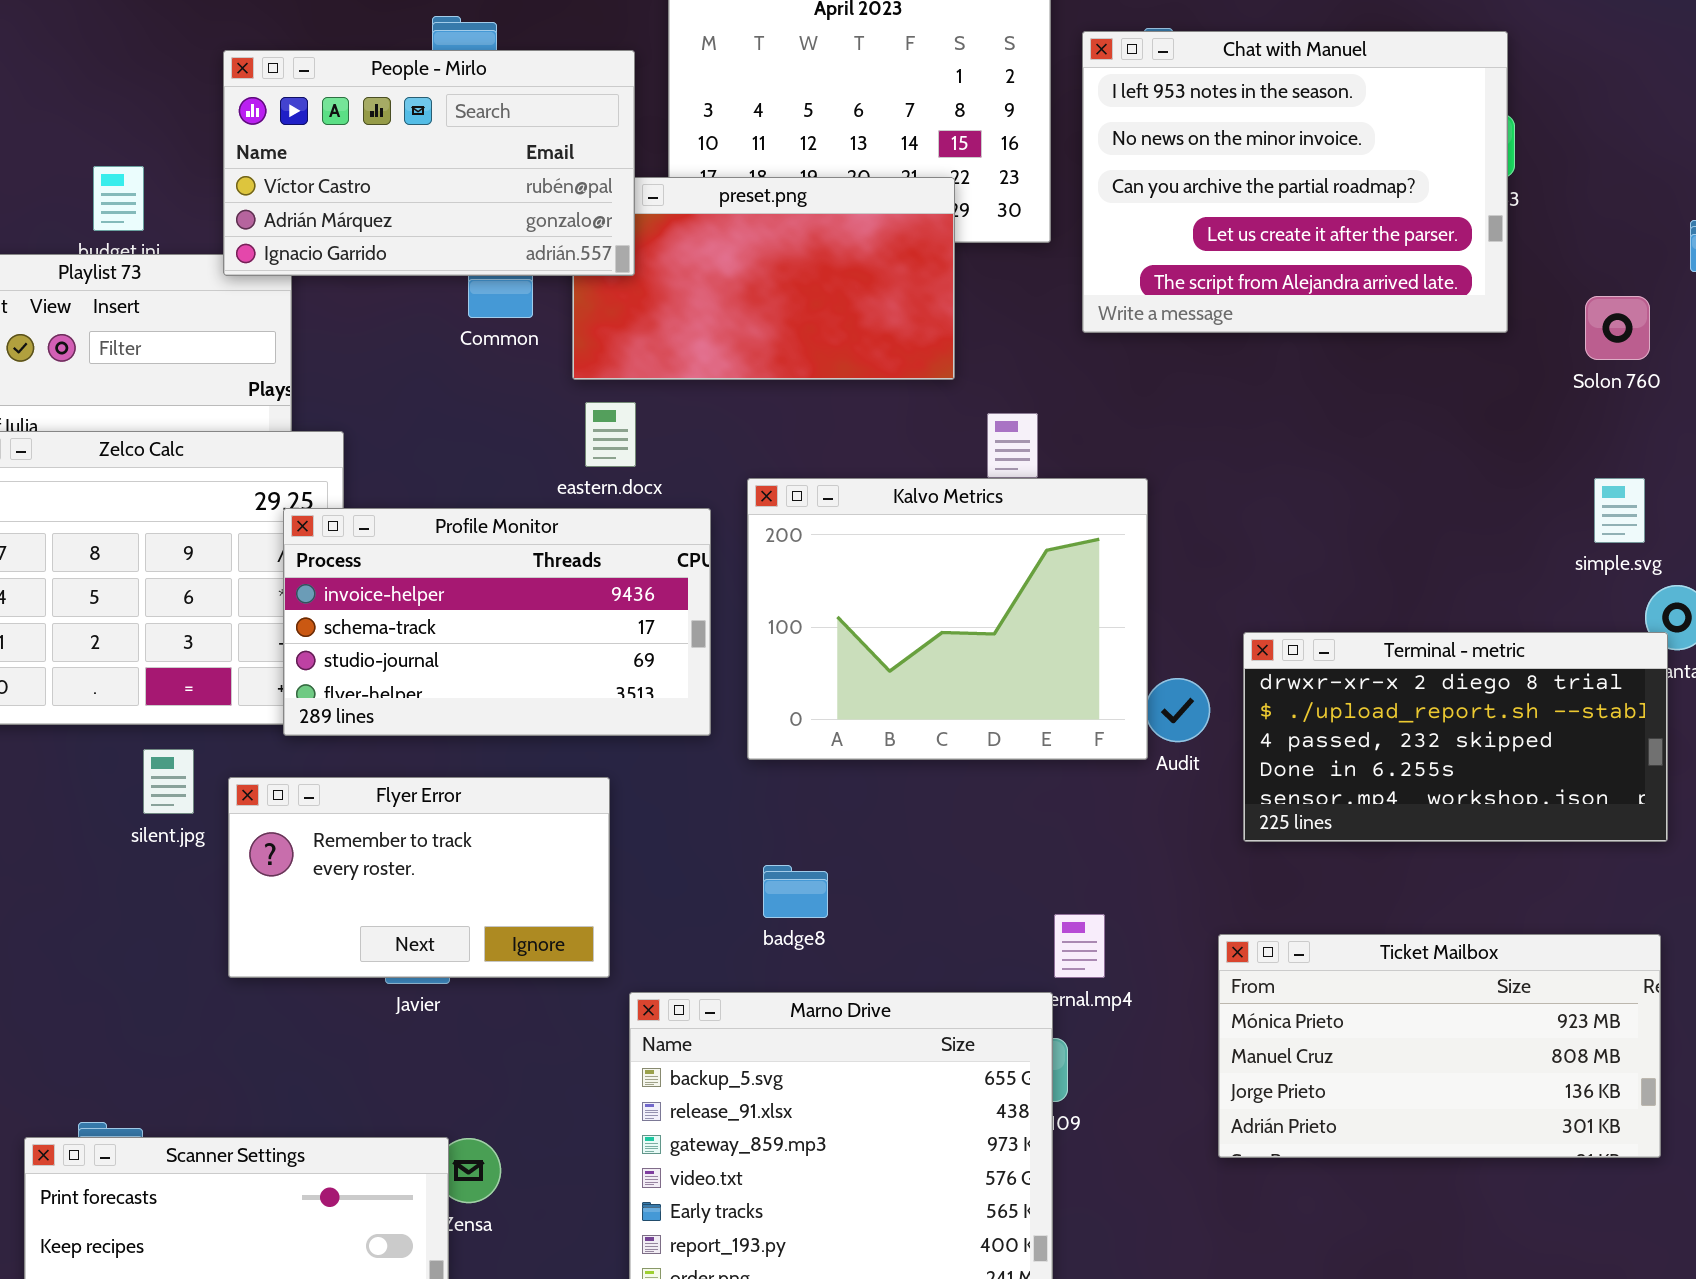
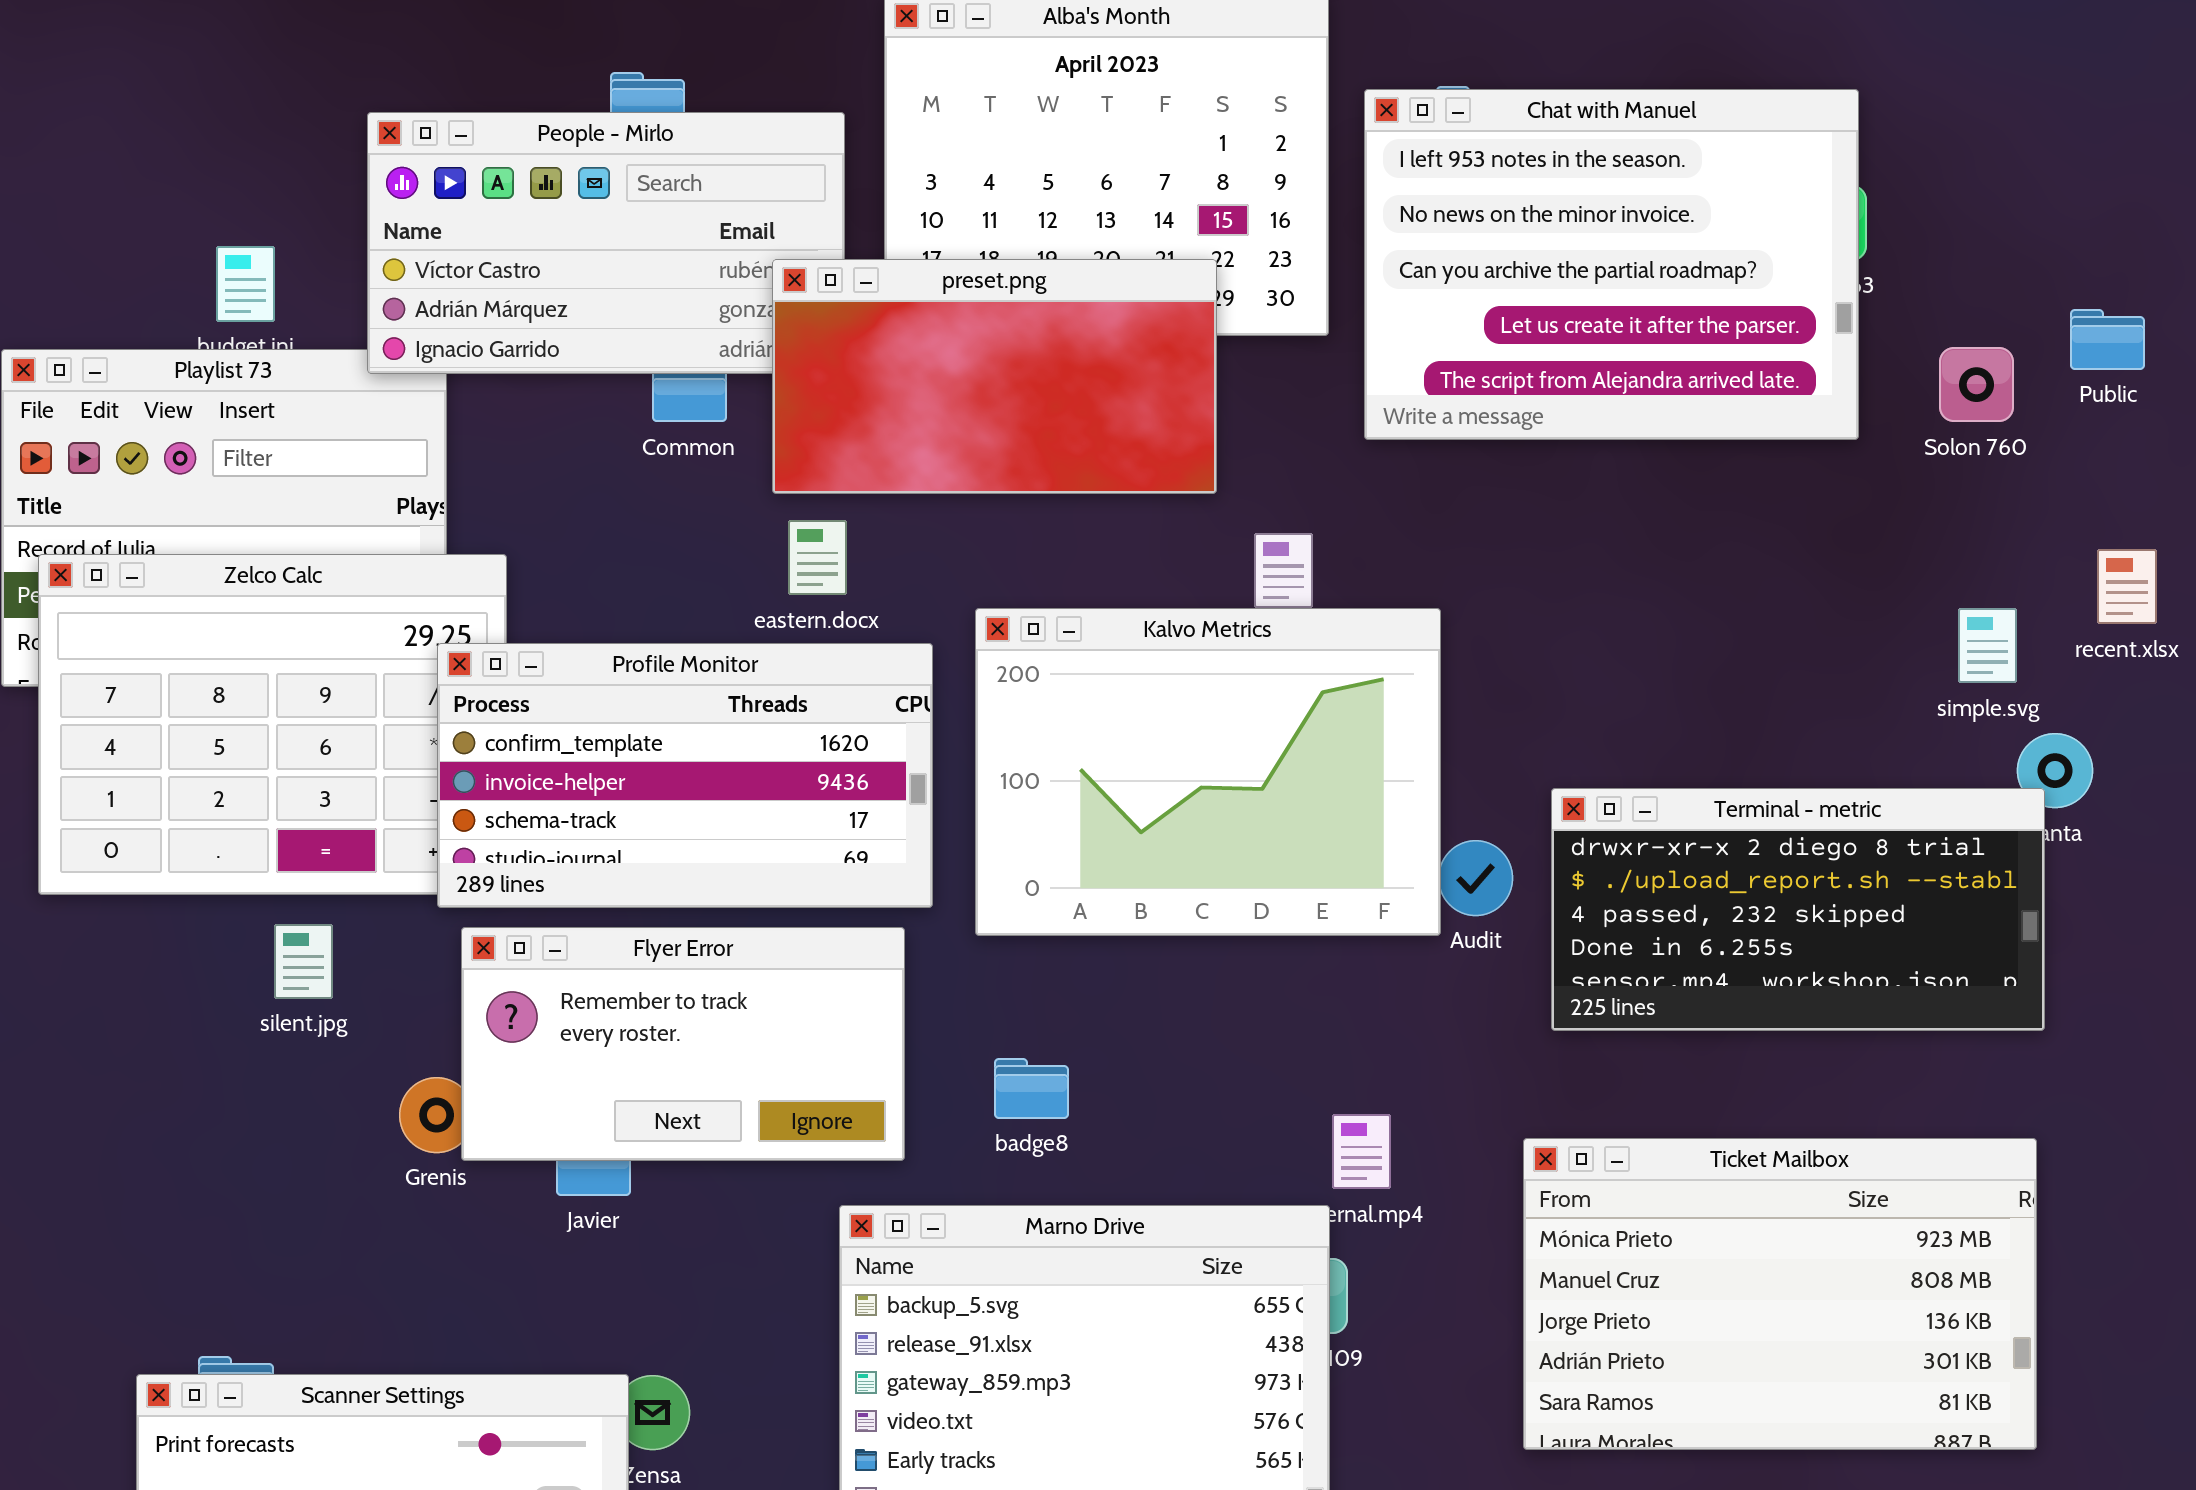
preset.png: [572,177,955,380] -> [772,259,1217,494], raised
Solon 760: [1585,296,1650,360] -> [1939,347,2014,422], moved
Profile Monitor: [283,508,711,736] -> [437,643,933,908], scrolled up 1 row
Flyer Error: [228,777,610,978] -> [461,927,905,1161], moved
Ticket Mailbox: [1218,934,1661,1158] -> [1523,1138,2037,1450], resized

